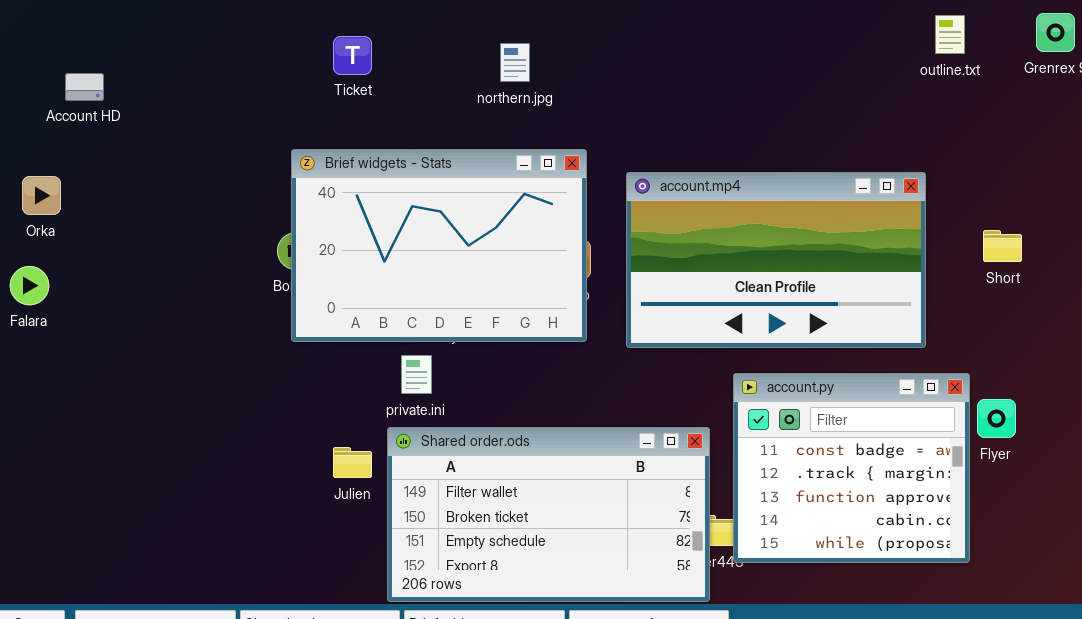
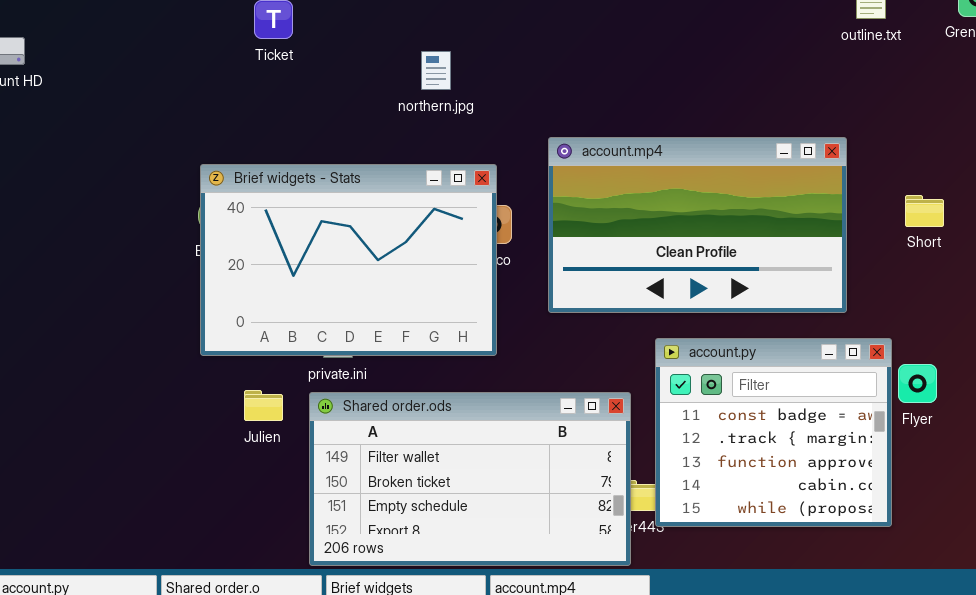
northern.jpg: [500,43,530,82] -> [421,51,451,90], moved
Brief widgets - Stats: [291,149,587,342] -> [200,164,497,356], moved
Julien: [333,447,372,478] -> [244,390,283,421], moved

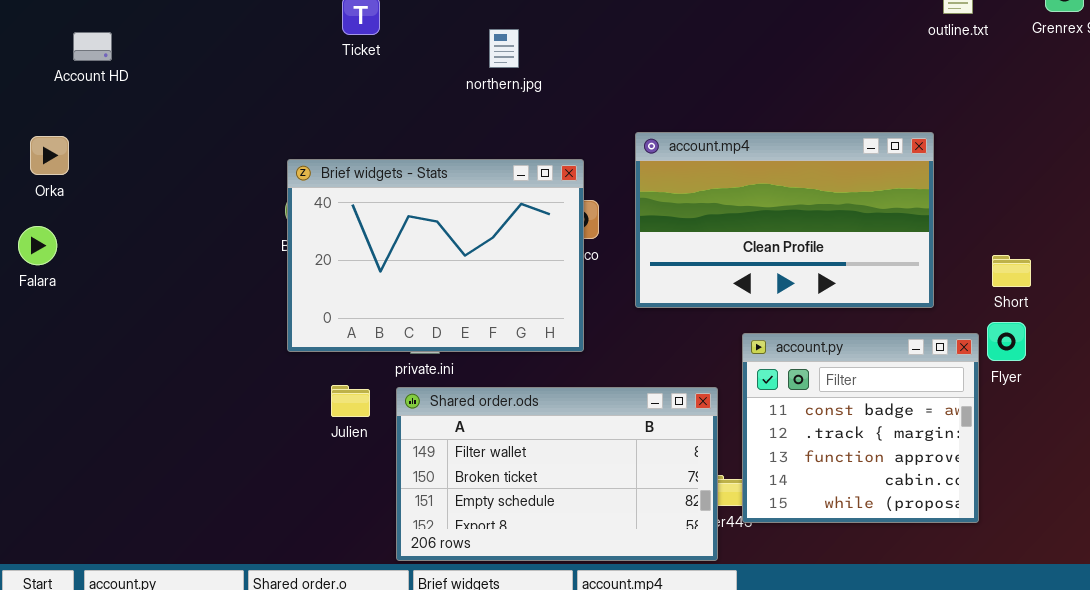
northern.jpg: [421,51,451,90] -> [489,29,519,68], moved
Short: [905,195,944,227] -> [992,255,1031,287], moved
Flyer: [898,364,937,403] -> [987,322,1026,361], moved

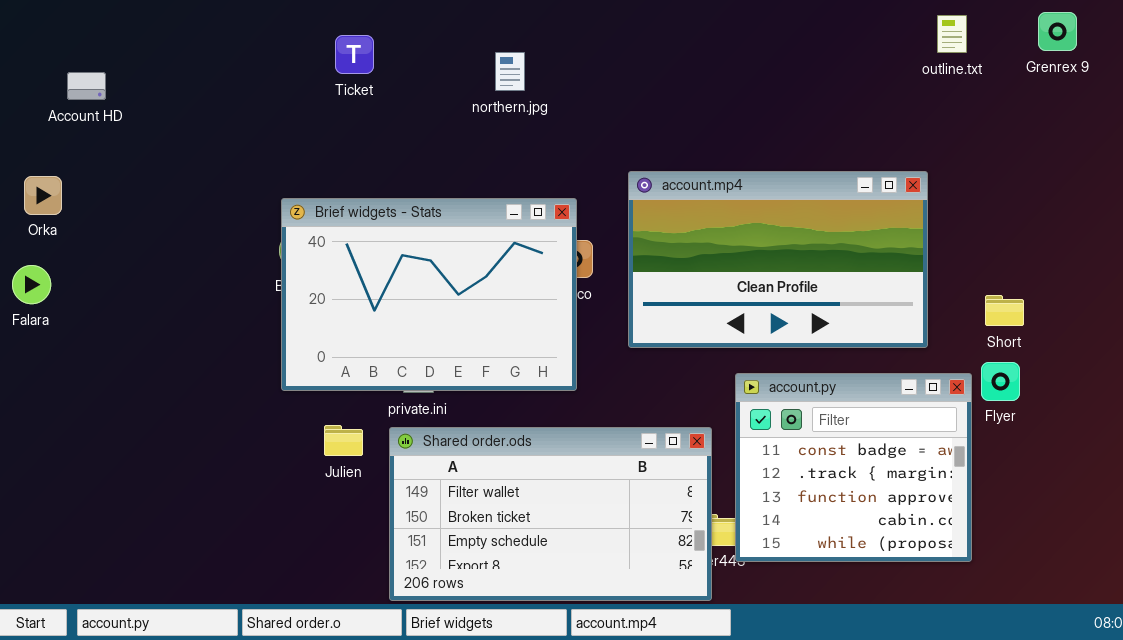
northern.jpg: [489,29,519,68] -> [495,52,525,91], moved

